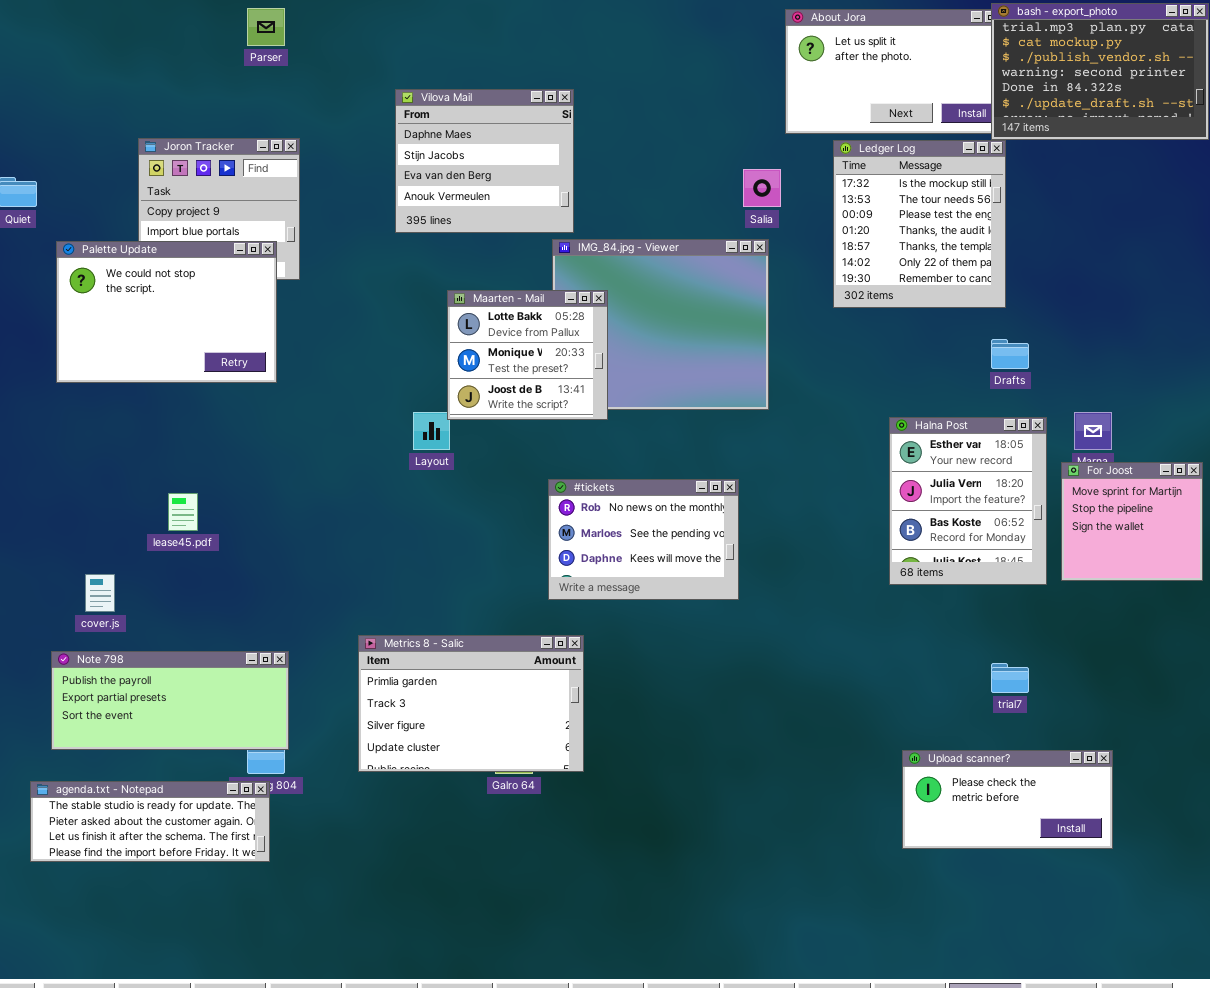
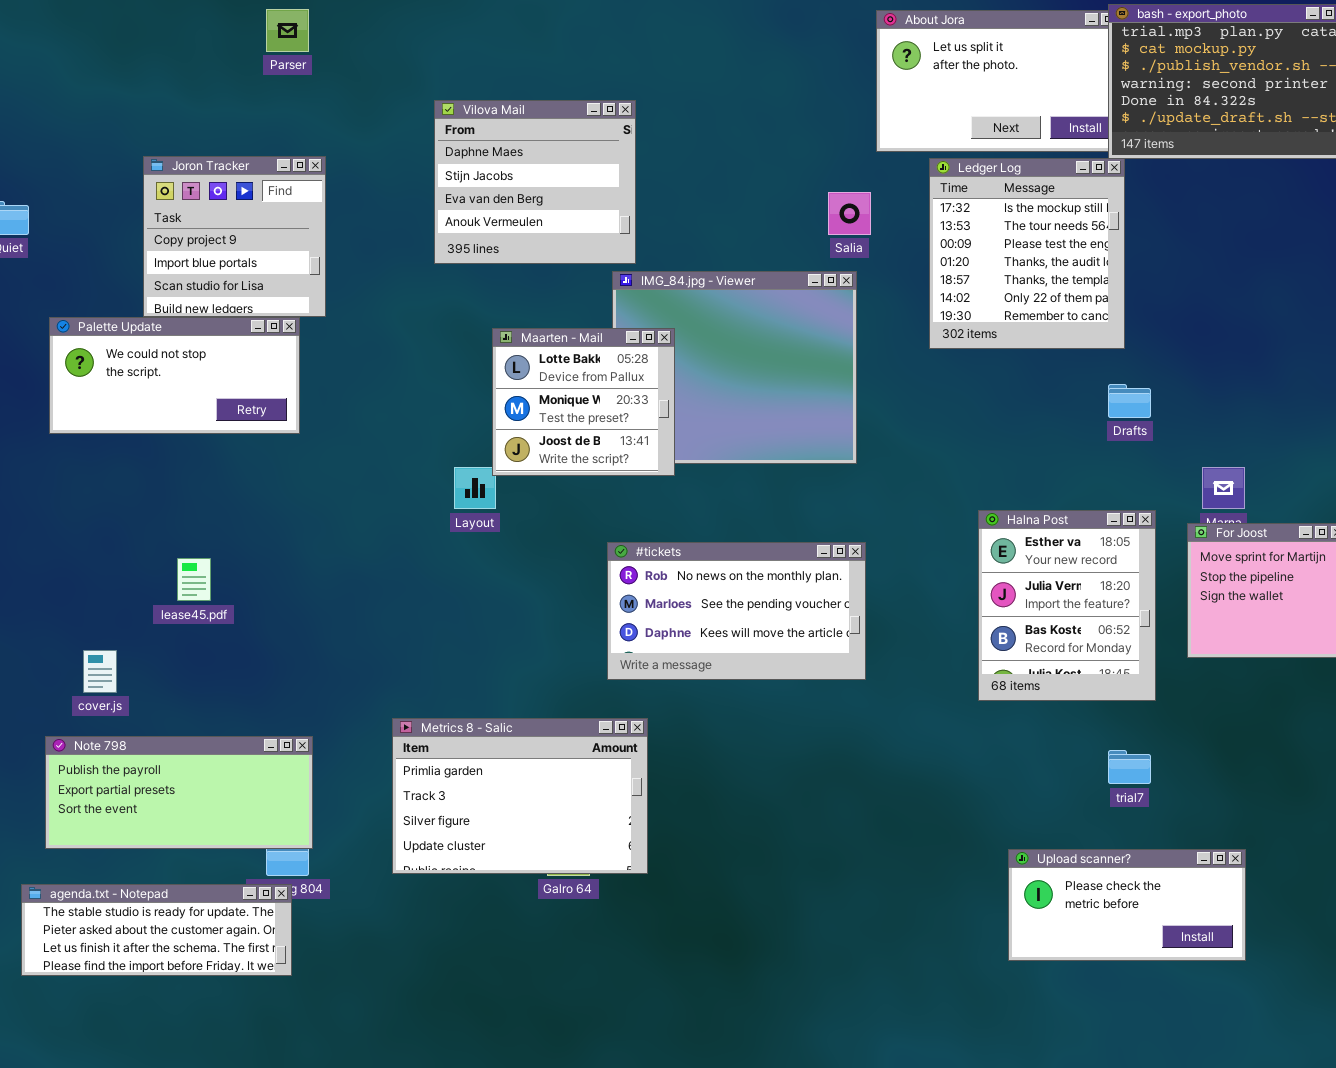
Palette Update: [56,241,277,383] -> [49,317,300,434], resized
Halna Post: [889,417,1047,585] -> [978,510,1156,701], moved
#tickets: [548,479,739,600] -> [607,542,866,680], resized

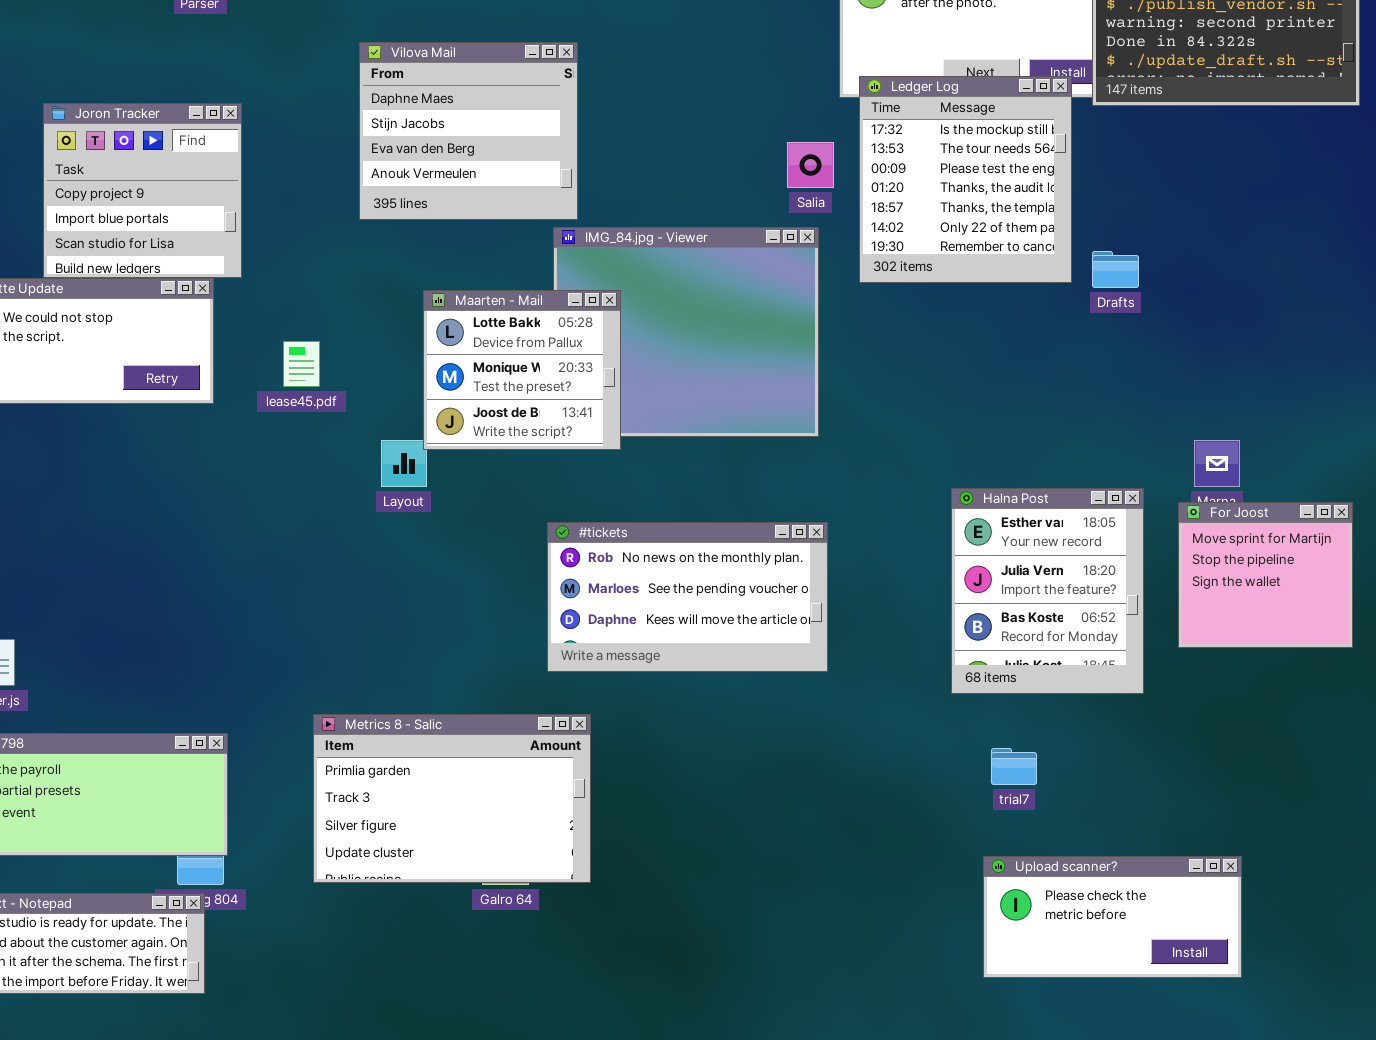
Ledger Log: [929,158,1125,349] -> [859,76,1072,283], moved
Drafts: [1108,384,1151,418] -> [1092,251,1139,288], moved
lease45.pdf: [177,558,211,601] -> [283,341,320,387], moved
trial7: [1108,750,1151,784] -> [991,748,1037,785], moved

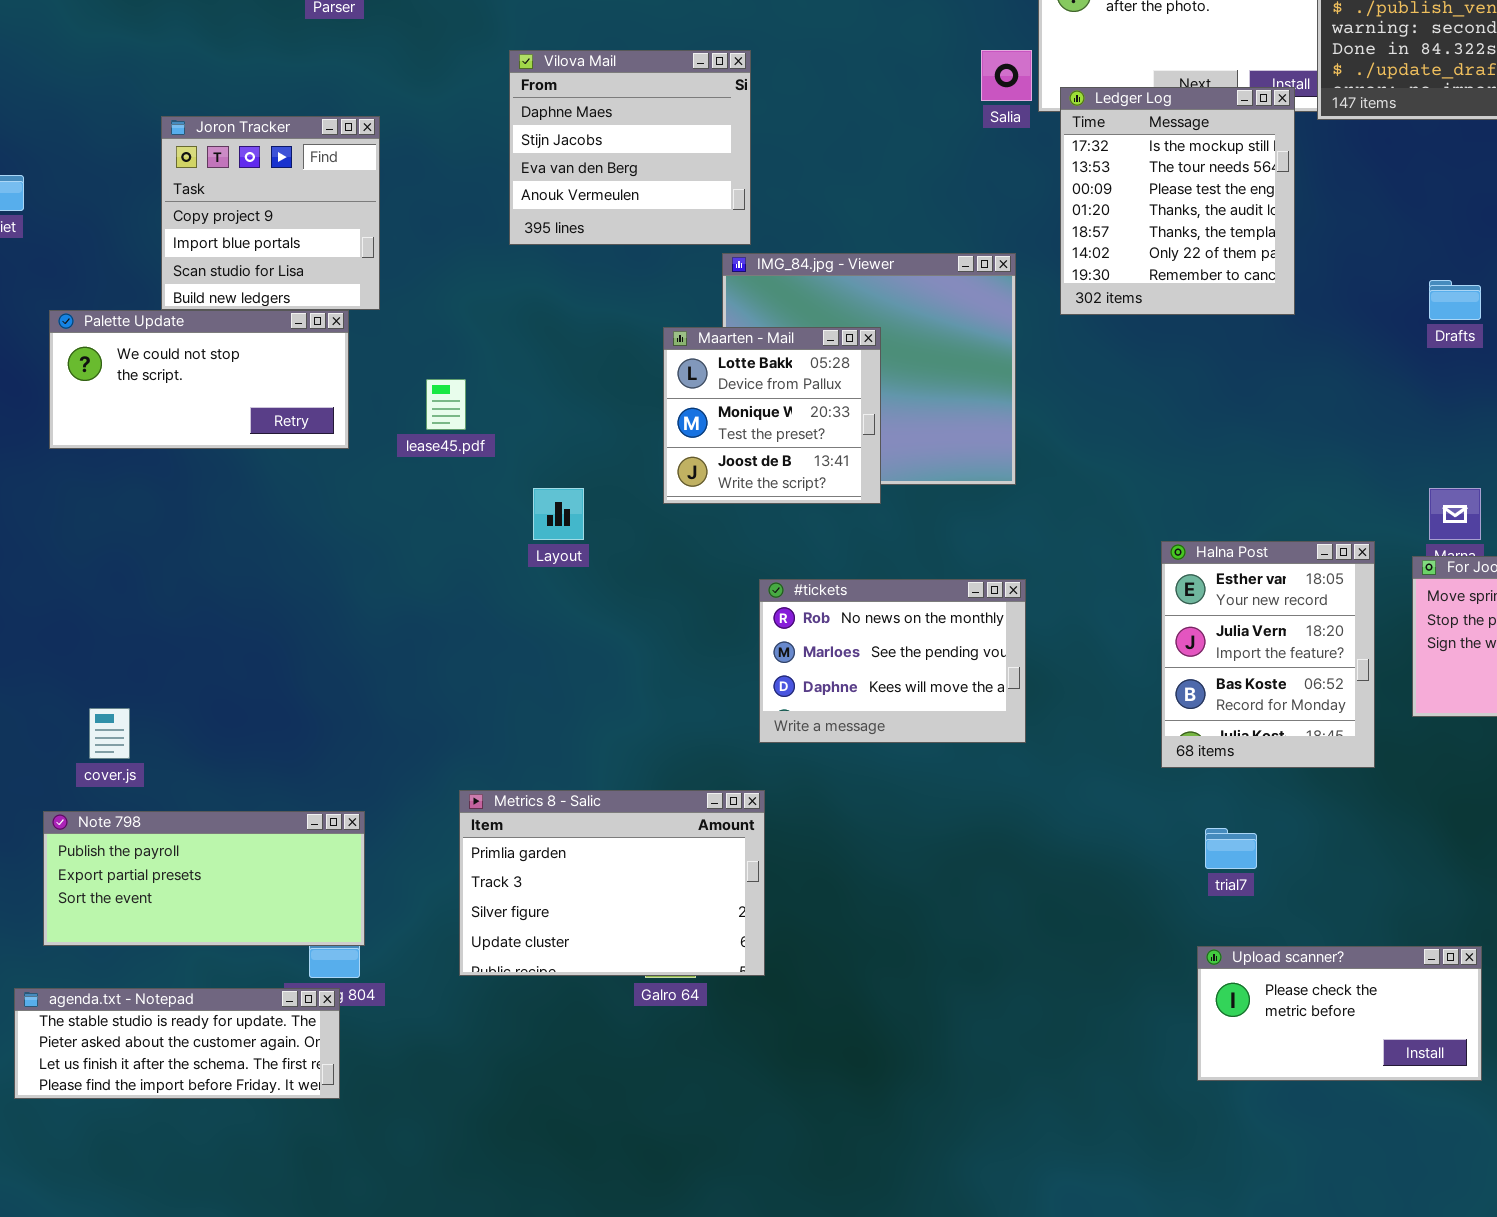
Salia: [787,142,834,188] -> [981,50,1032,101], moved
Drafts: [1092,251,1139,288] -> [1429,280,1481,320], moved
Maarten - Mail: [423,290,621,450] -> [663,327,881,504], moved
#tickets: [547,522,828,672] -> [759,579,1026,743], resized

